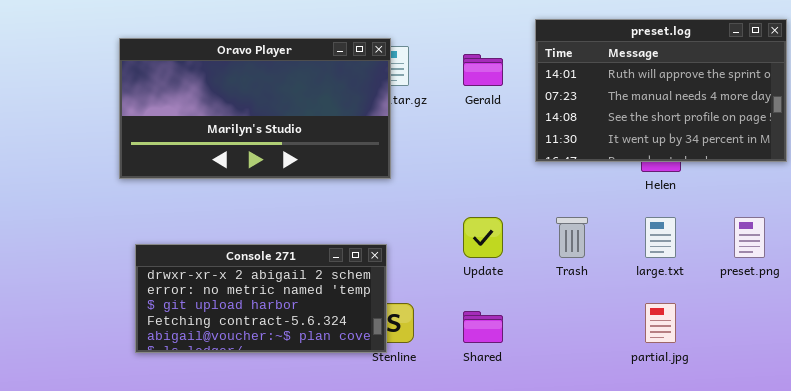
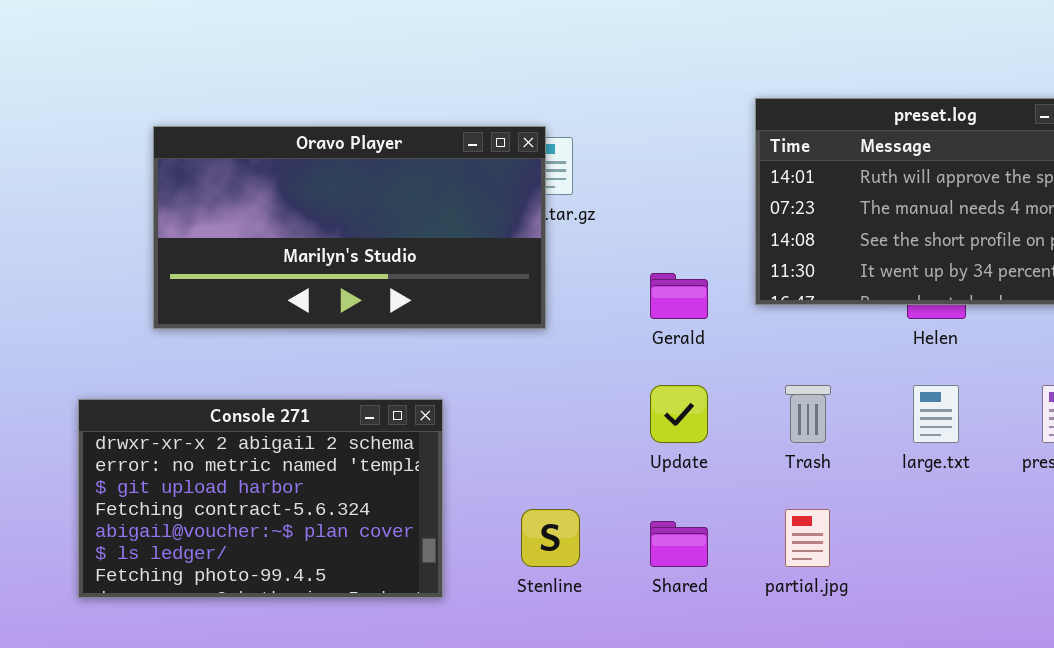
Gerald: [463,54,503,86] -> [650,273,708,319], moved
Console 271: [135,244,387,353] -> [78,399,443,598], moved, resized
partial.jpg: [645,303,676,343] -> [785,509,830,567], moved

